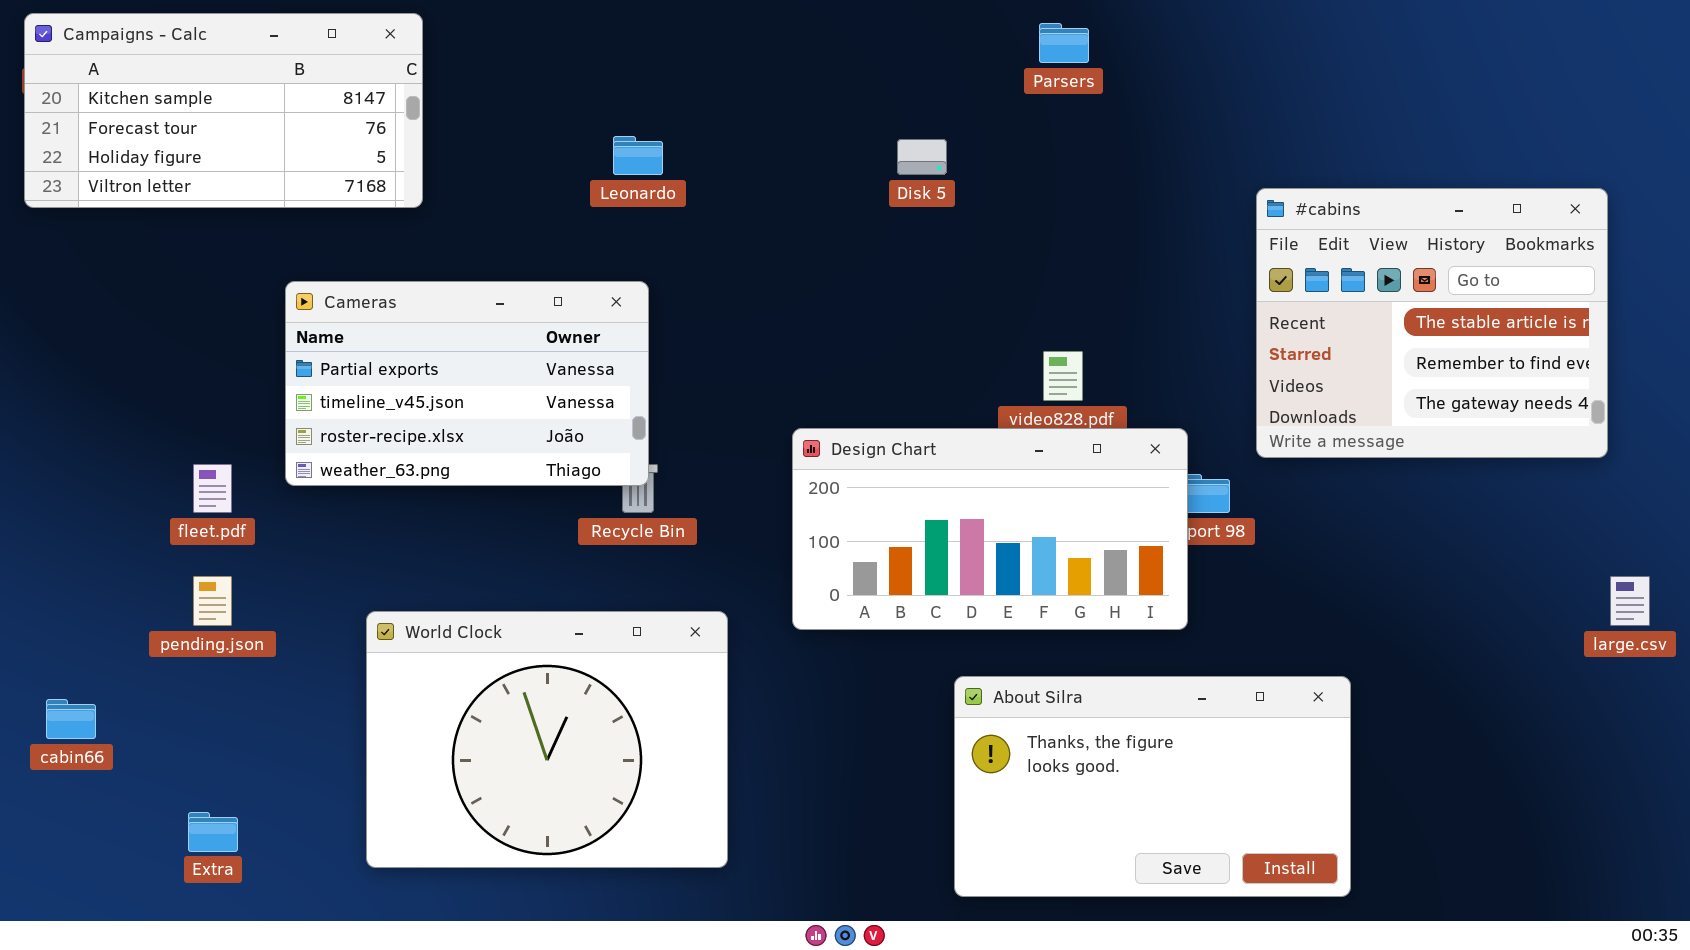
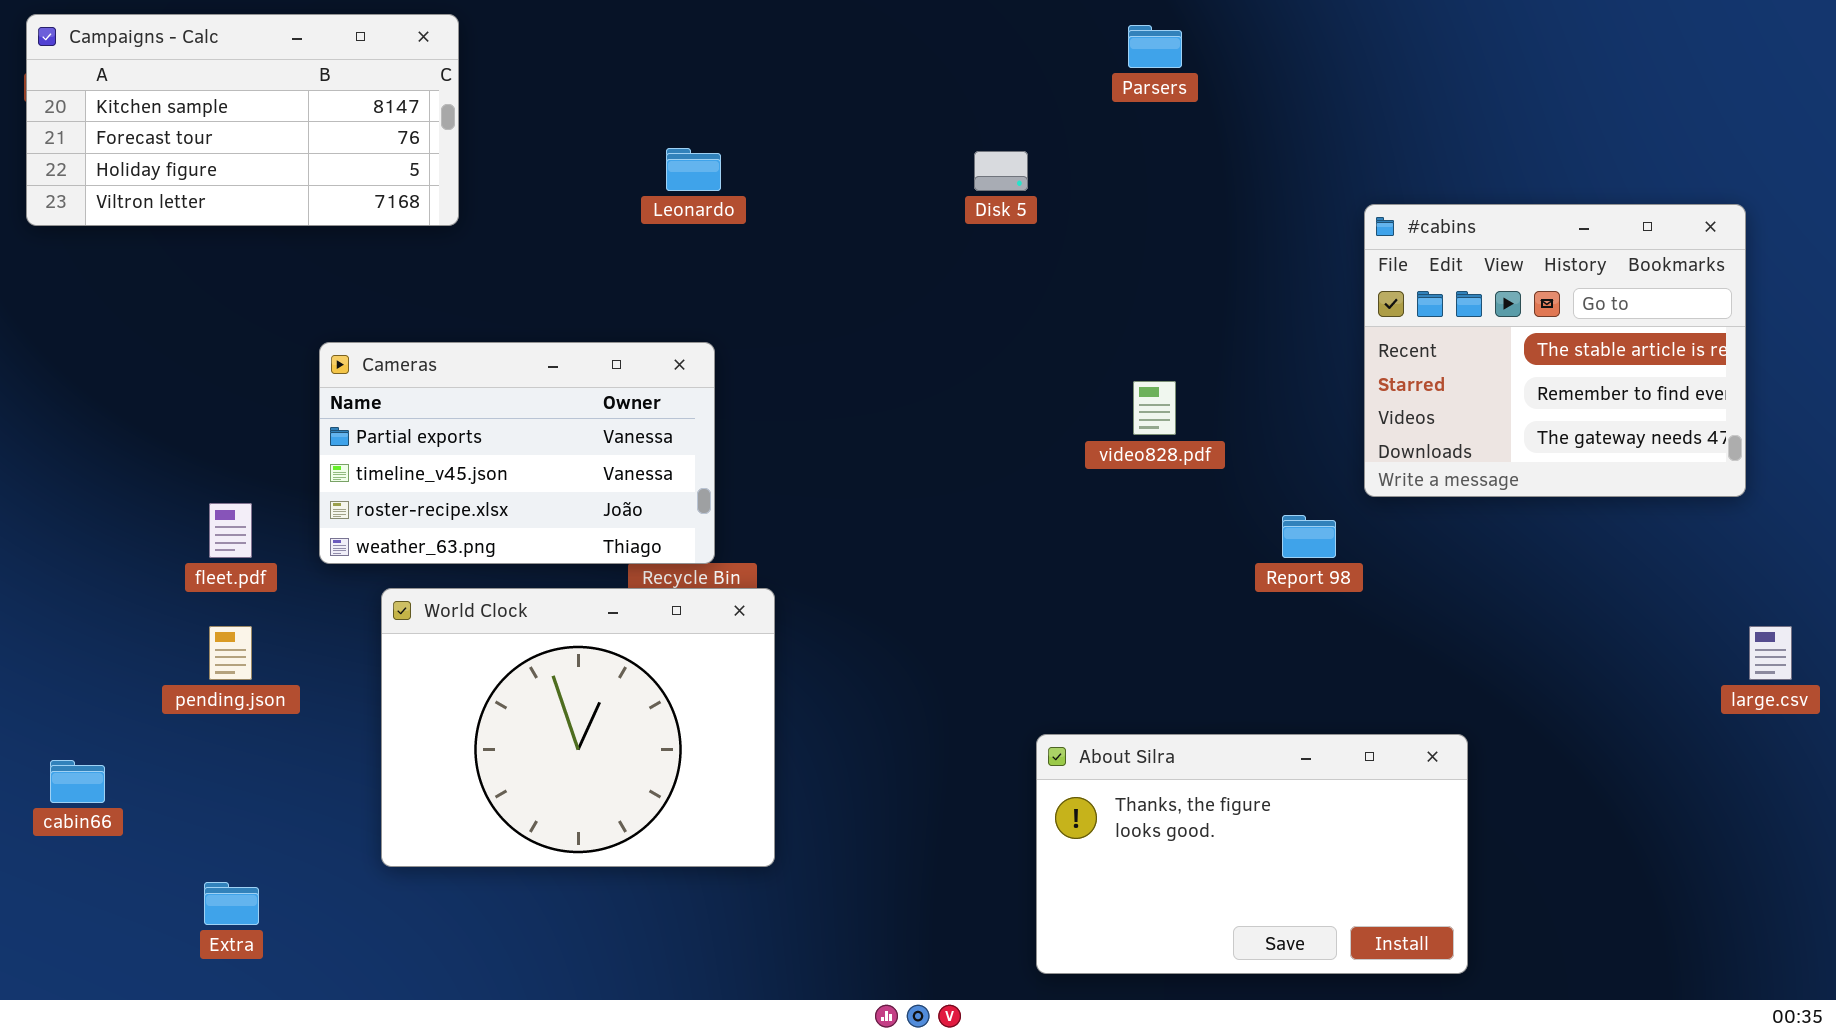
Cameras: [285,281,649,486] -> [319,342,715,564], moved
Design Chart: [792,428,1188,630] -> none, closed
World Clock: [366,611,728,868] -> [381,588,775,867], moved

